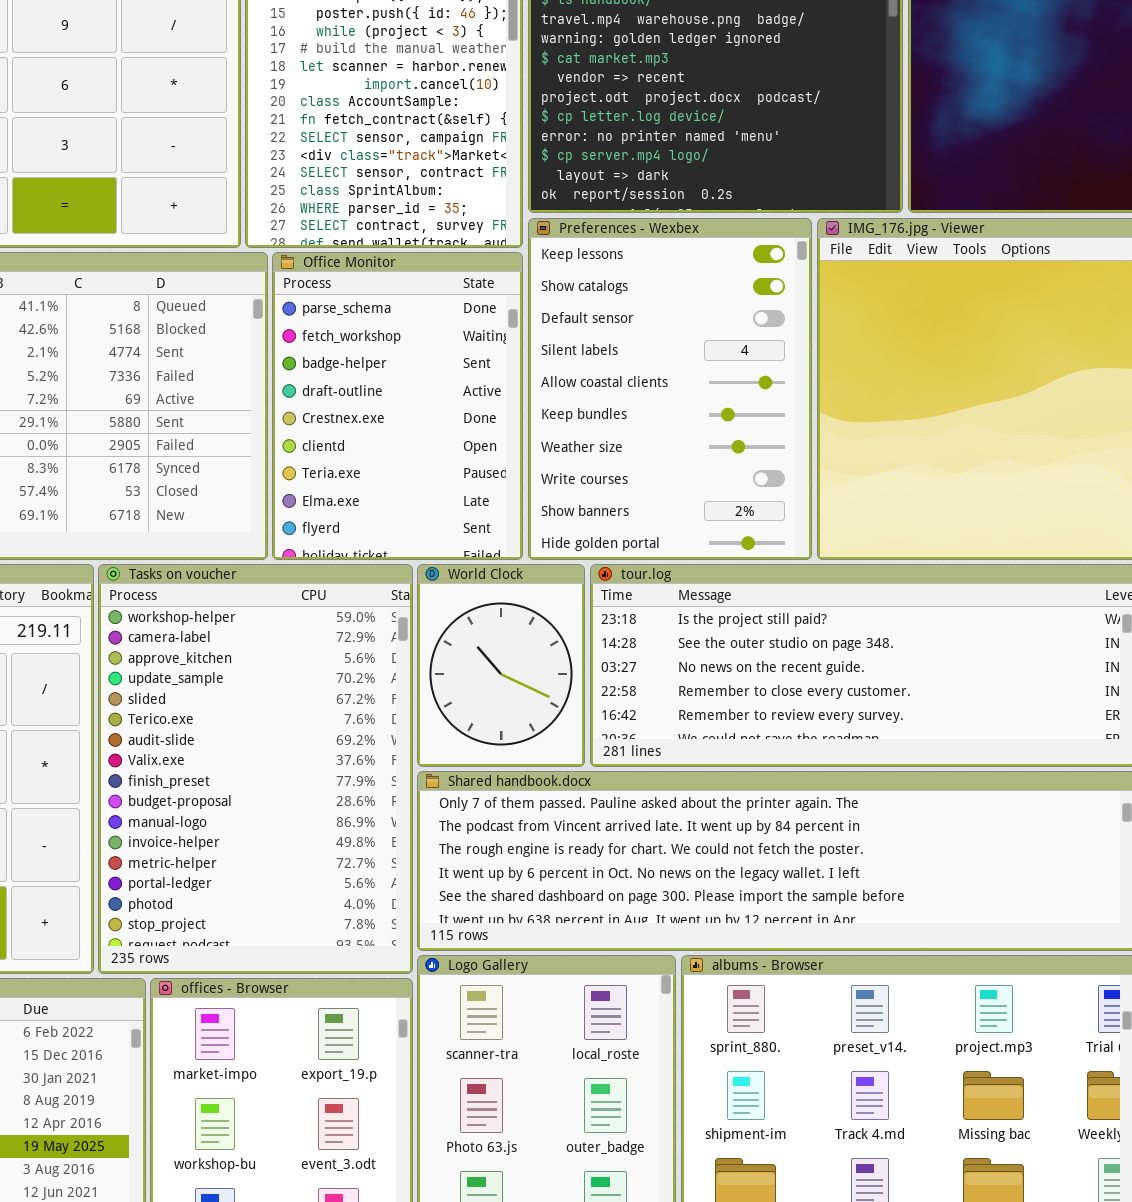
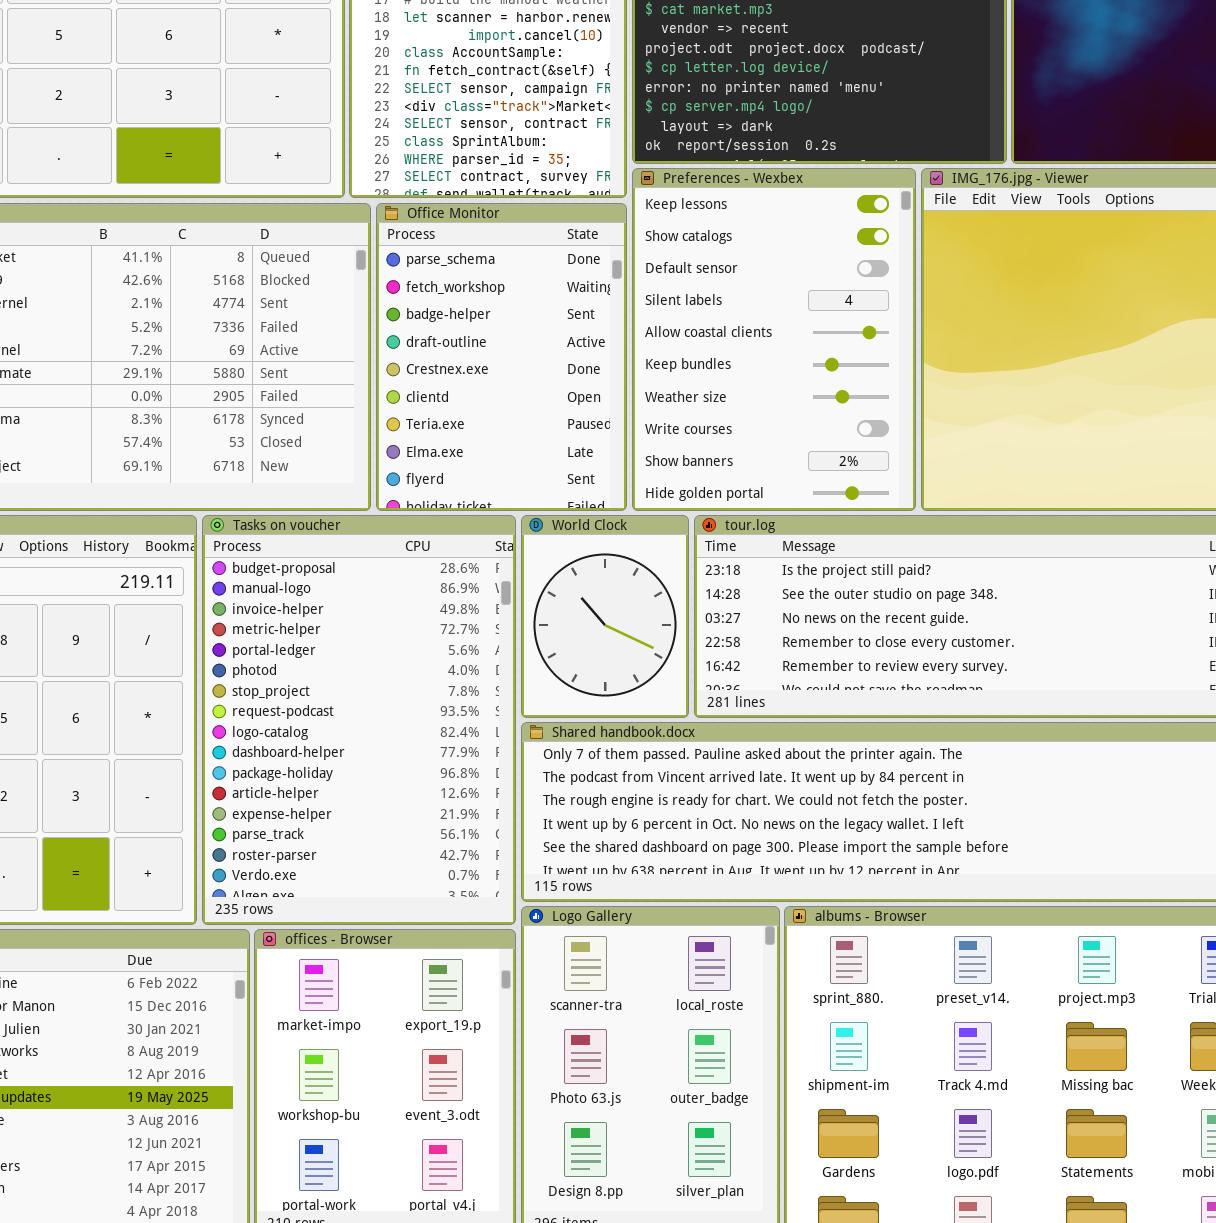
Tasks on voucher: [98,564,413,974] -> [202,515,516,925], scrolled down 9 rows

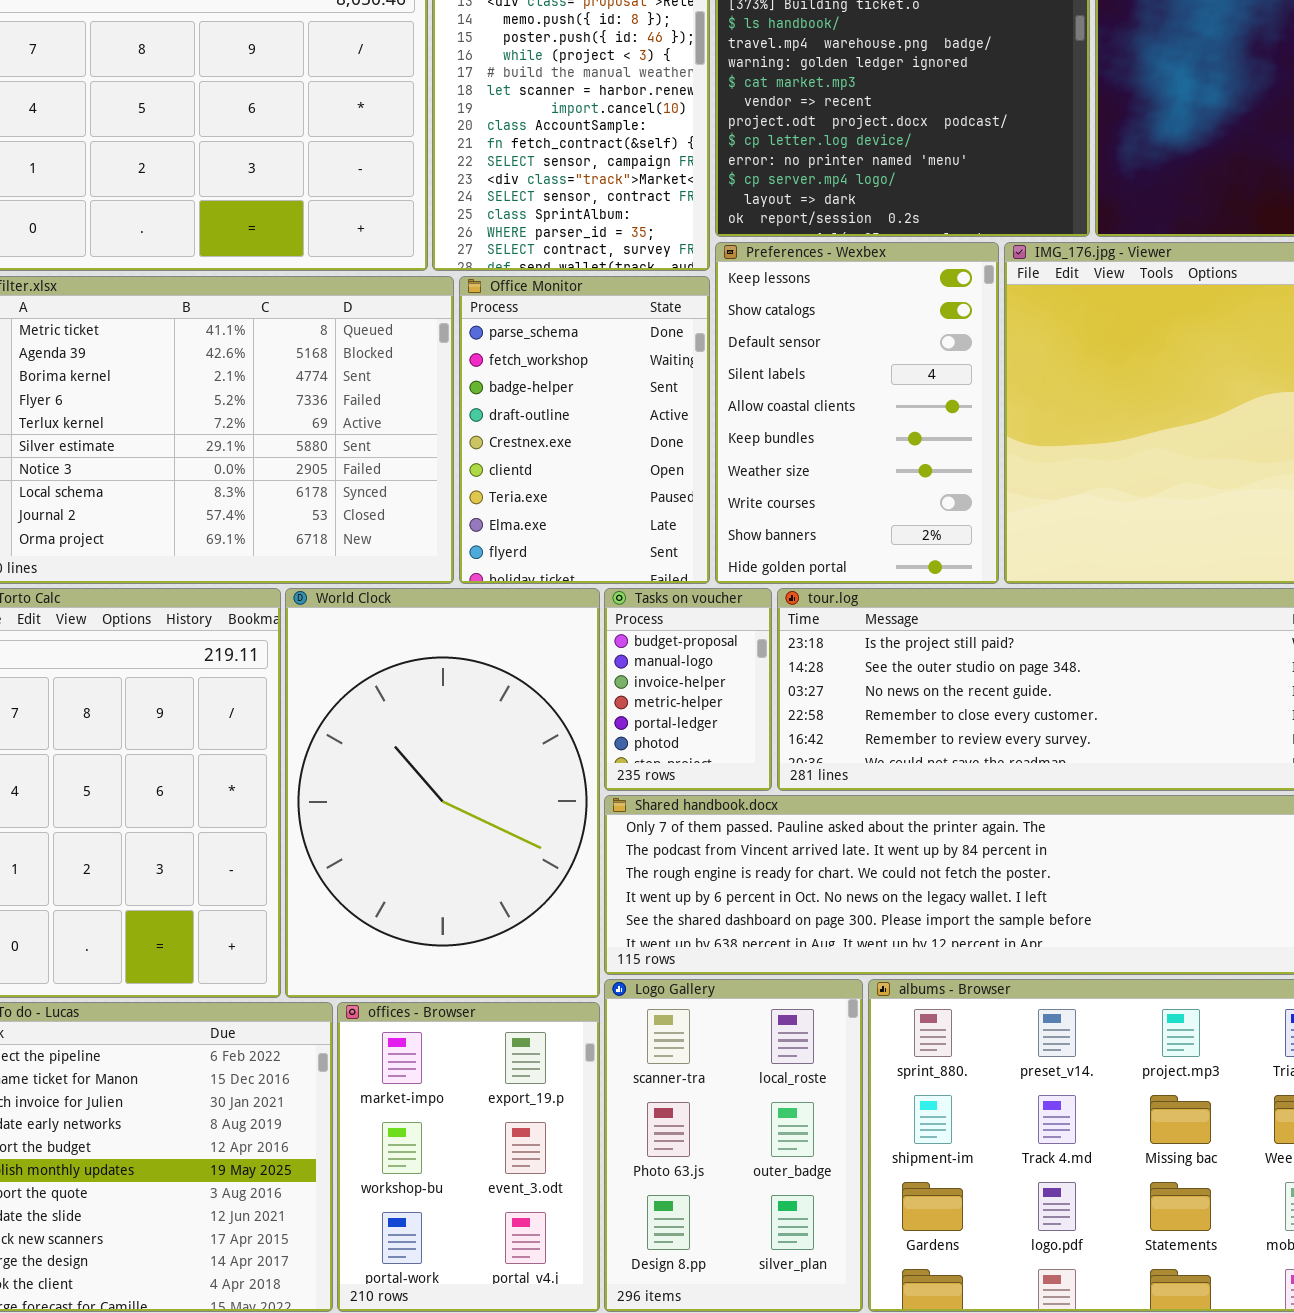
Tasks on voucher: [202,515,516,925] -> [604,588,772,791], moved, resized
World Clock: [521,515,689,718] -> [285,588,600,998], moved, resized

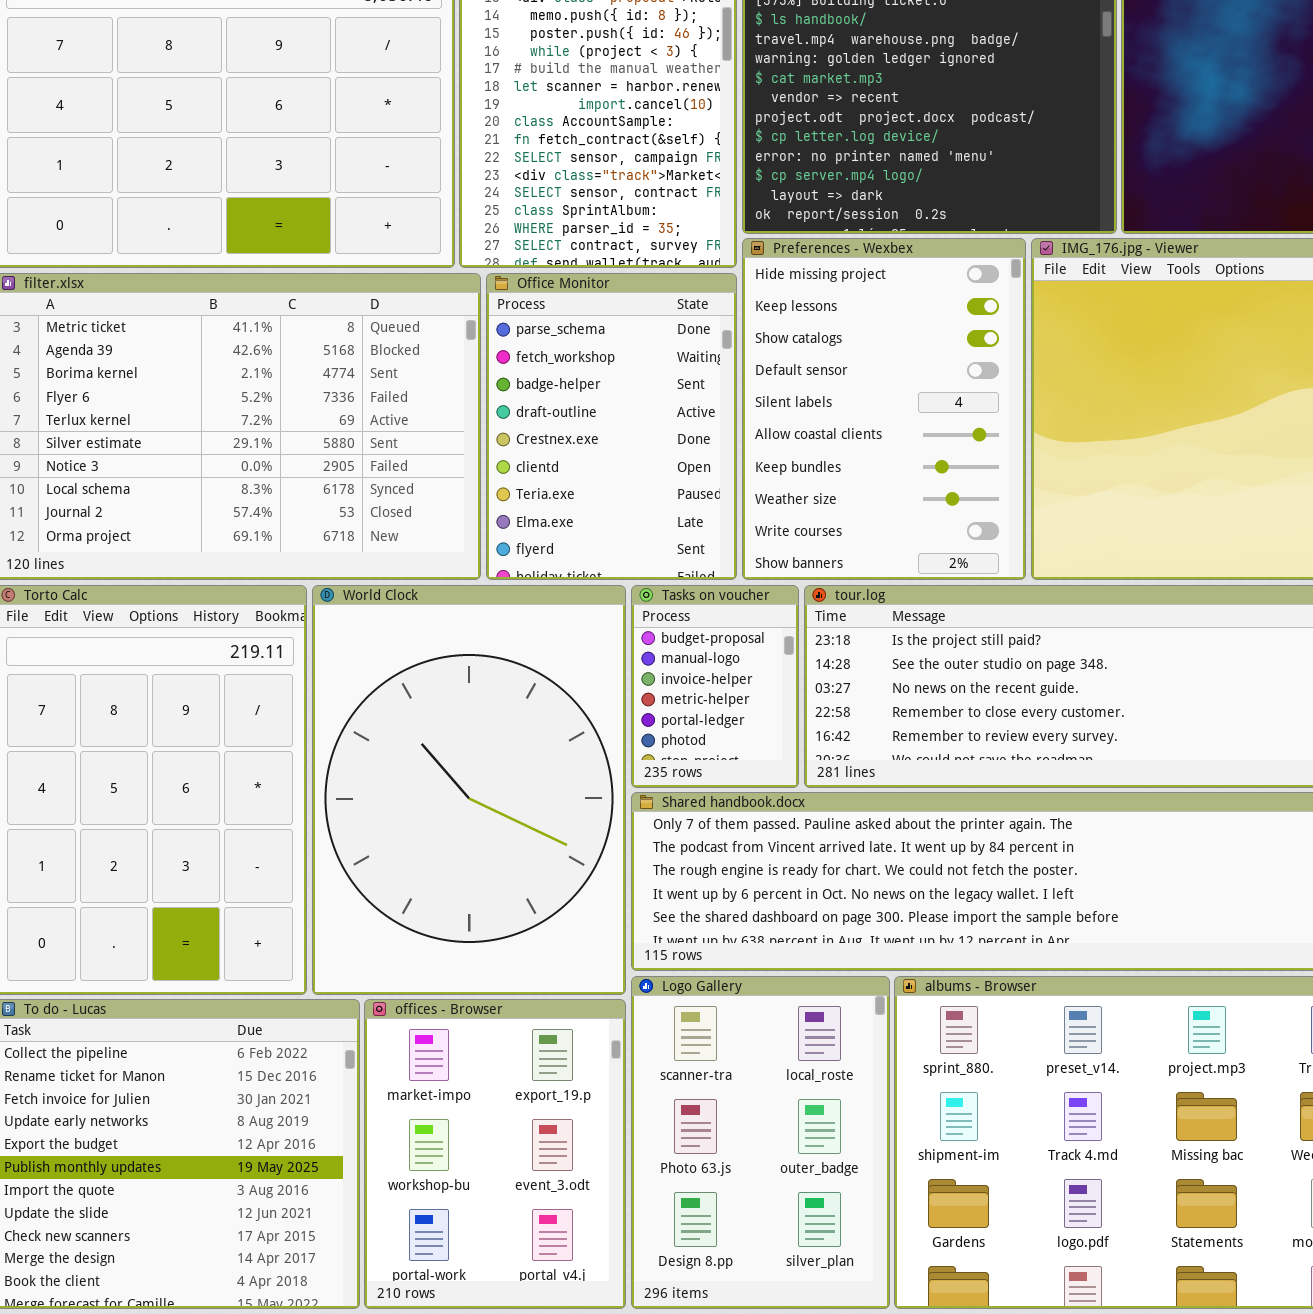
Preferences - Wexbex: [715,242,999,584] -> [742,238,1026,580], scrolled up 1 row

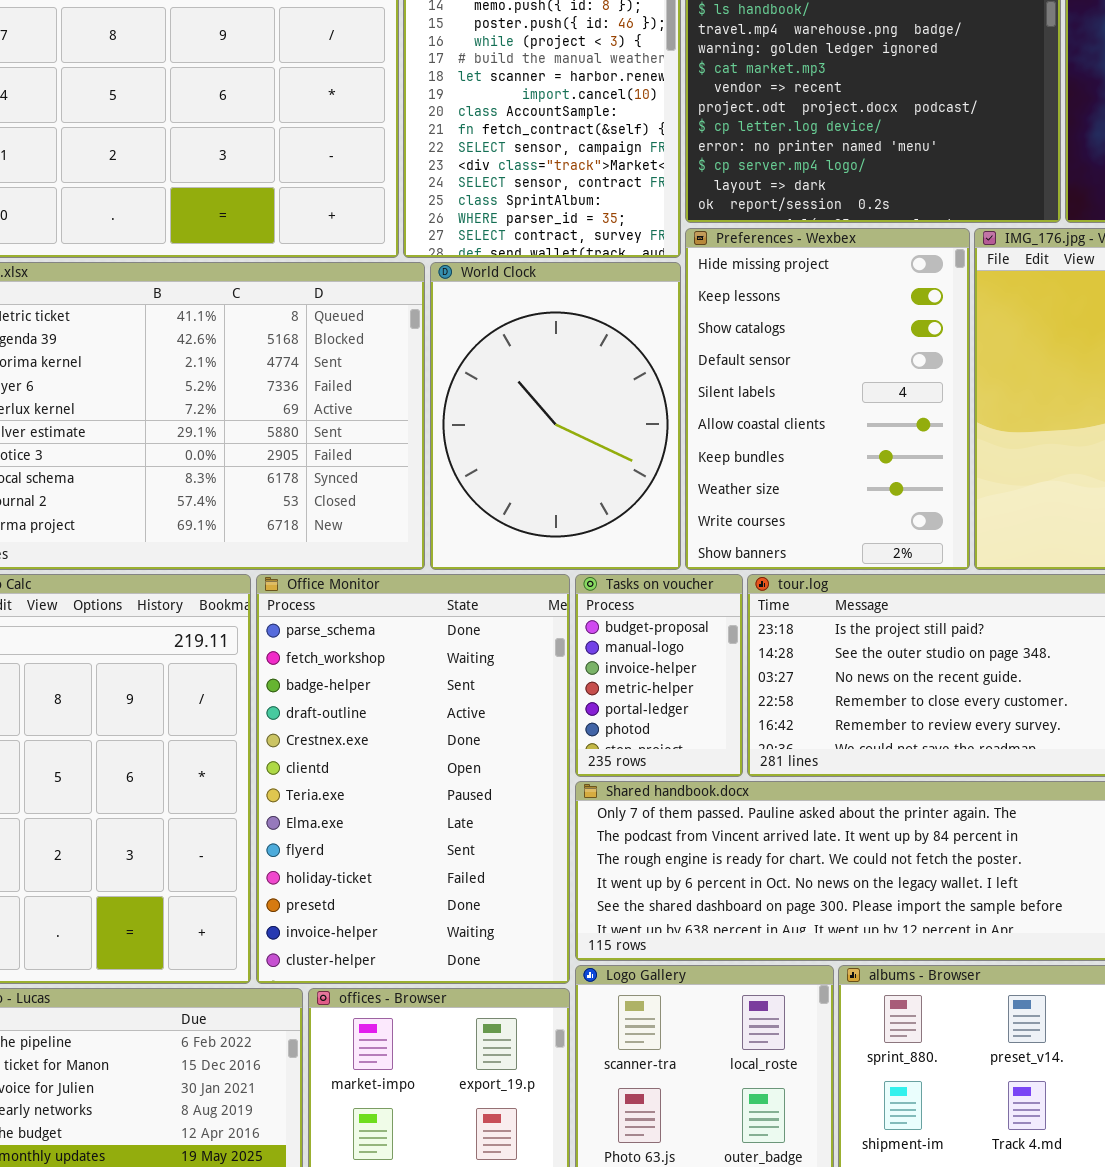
Office Monitor: [486,273,737,580] -> [256,574,570,984], moved, resized
World Clock: [312,585,626,995] -> [430,262,681,570], moved, resized

